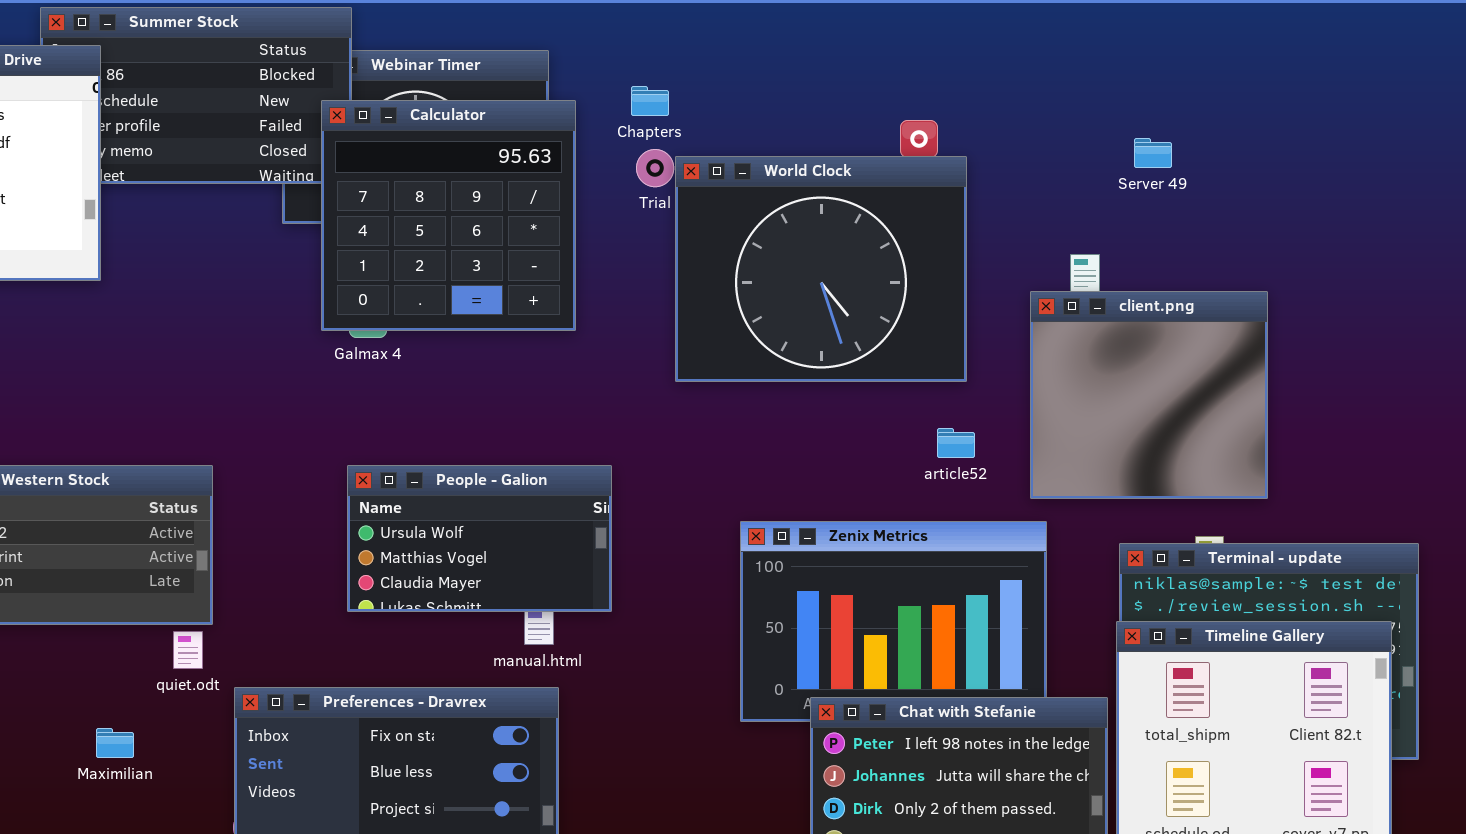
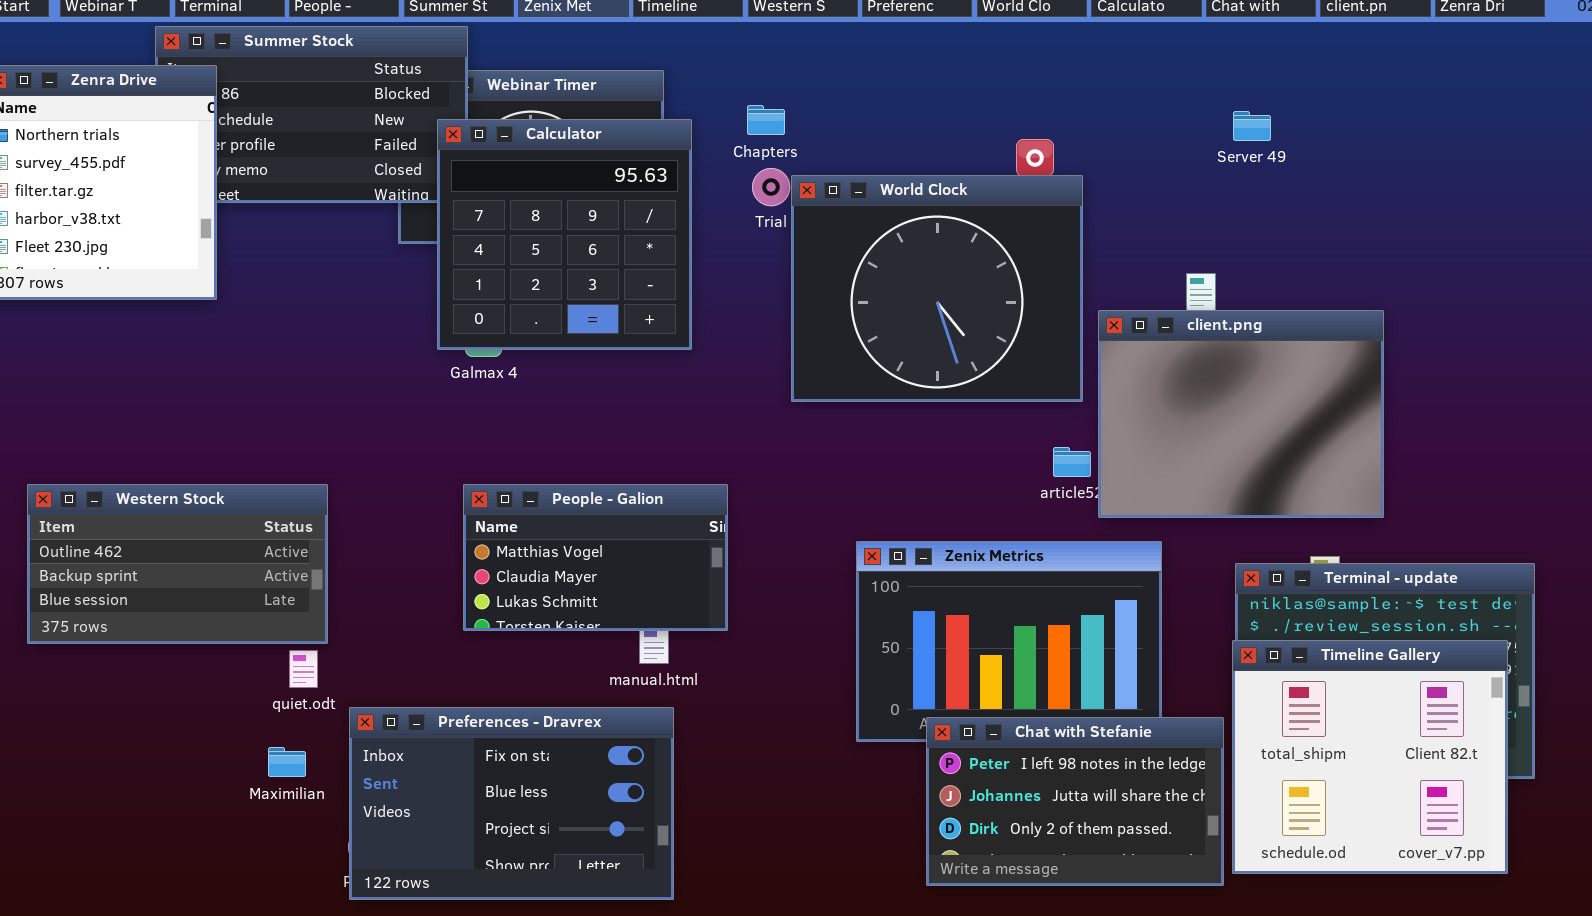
Server 49: [1134,138,1172,168] -> [1233,111,1271,141], moved
client.png: [1030,291,1268,499] -> [1098,310,1384,518], resized
People - Galion: [347,465,612,612] -> [463,484,728,631], scrolled down 1 row
Maximilian: [96,728,134,758] -> [268,747,306,777], moved

